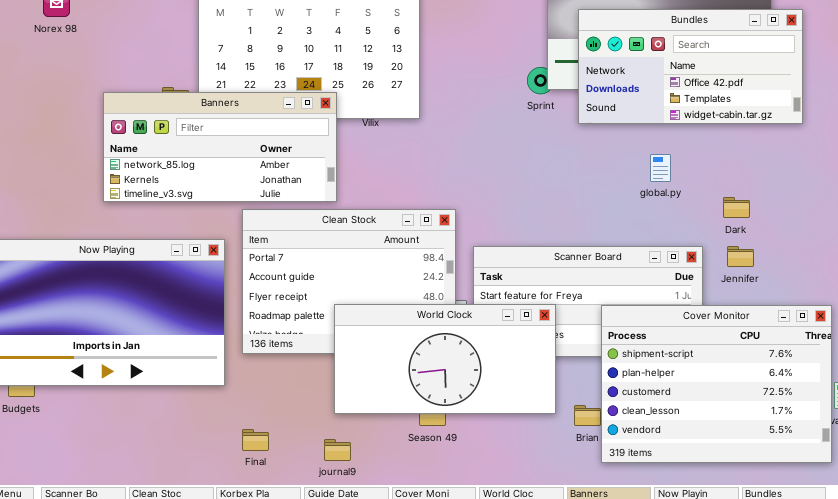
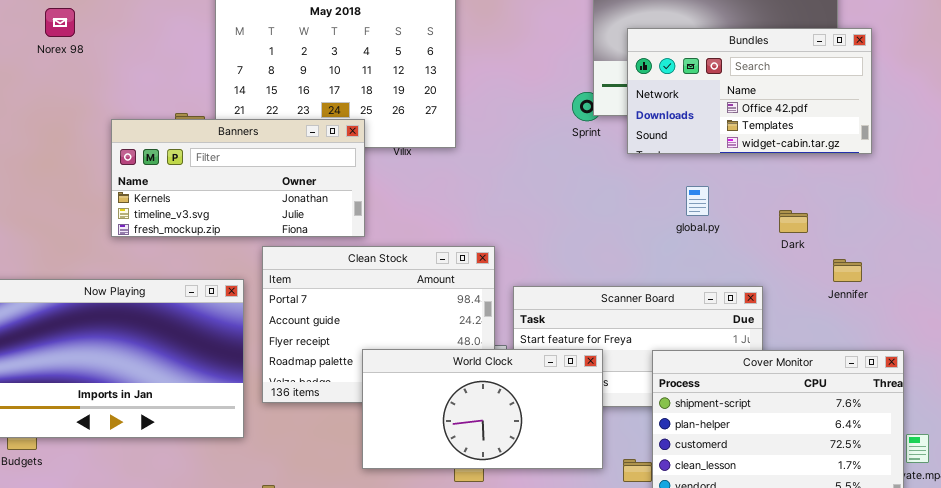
Banners: [103,92,337,202] -> [111,119,365,237], scrolled down 1 row
global.py: [650,154,671,182] -> [686,186,709,216], moved
Dark: [723,197,750,218] -> [779,210,808,233], moved
Jennifer: [727,246,754,267] -> [833,259,862,282], moved

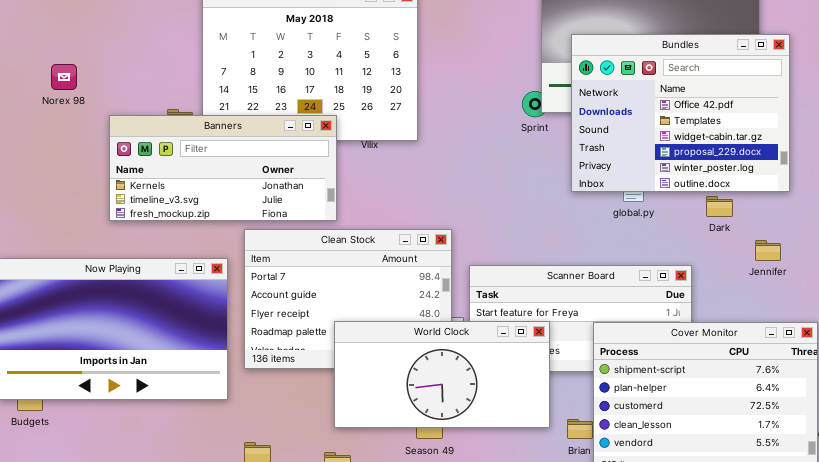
Norex 98: [45,8,75,37] -> [51,64,77,90], moved
Bundles: [627,28,872,154] -> [571,34,790,192], resized

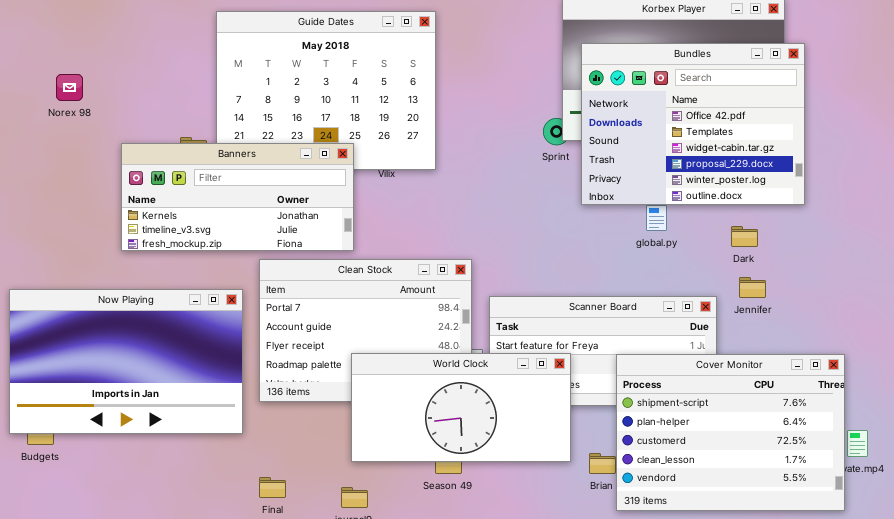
Bundles: [571,34,790,192] -> [581,43,805,205], moved
Norex 98: [51,64,77,90] -> [56,74,83,101], moved
Jennifer: [755,240,781,261] -> [739,277,766,298], moved

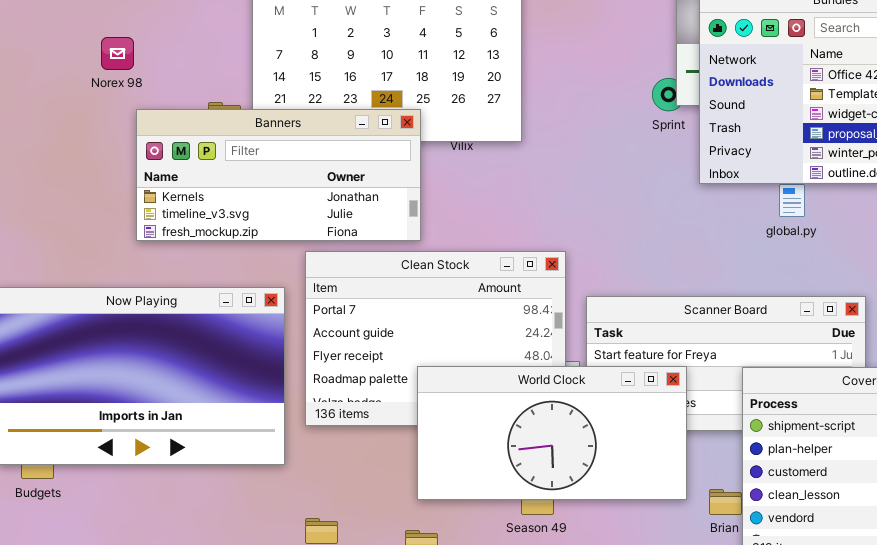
Norex 98: [56,74,83,101] -> [101,37,134,70], moved

